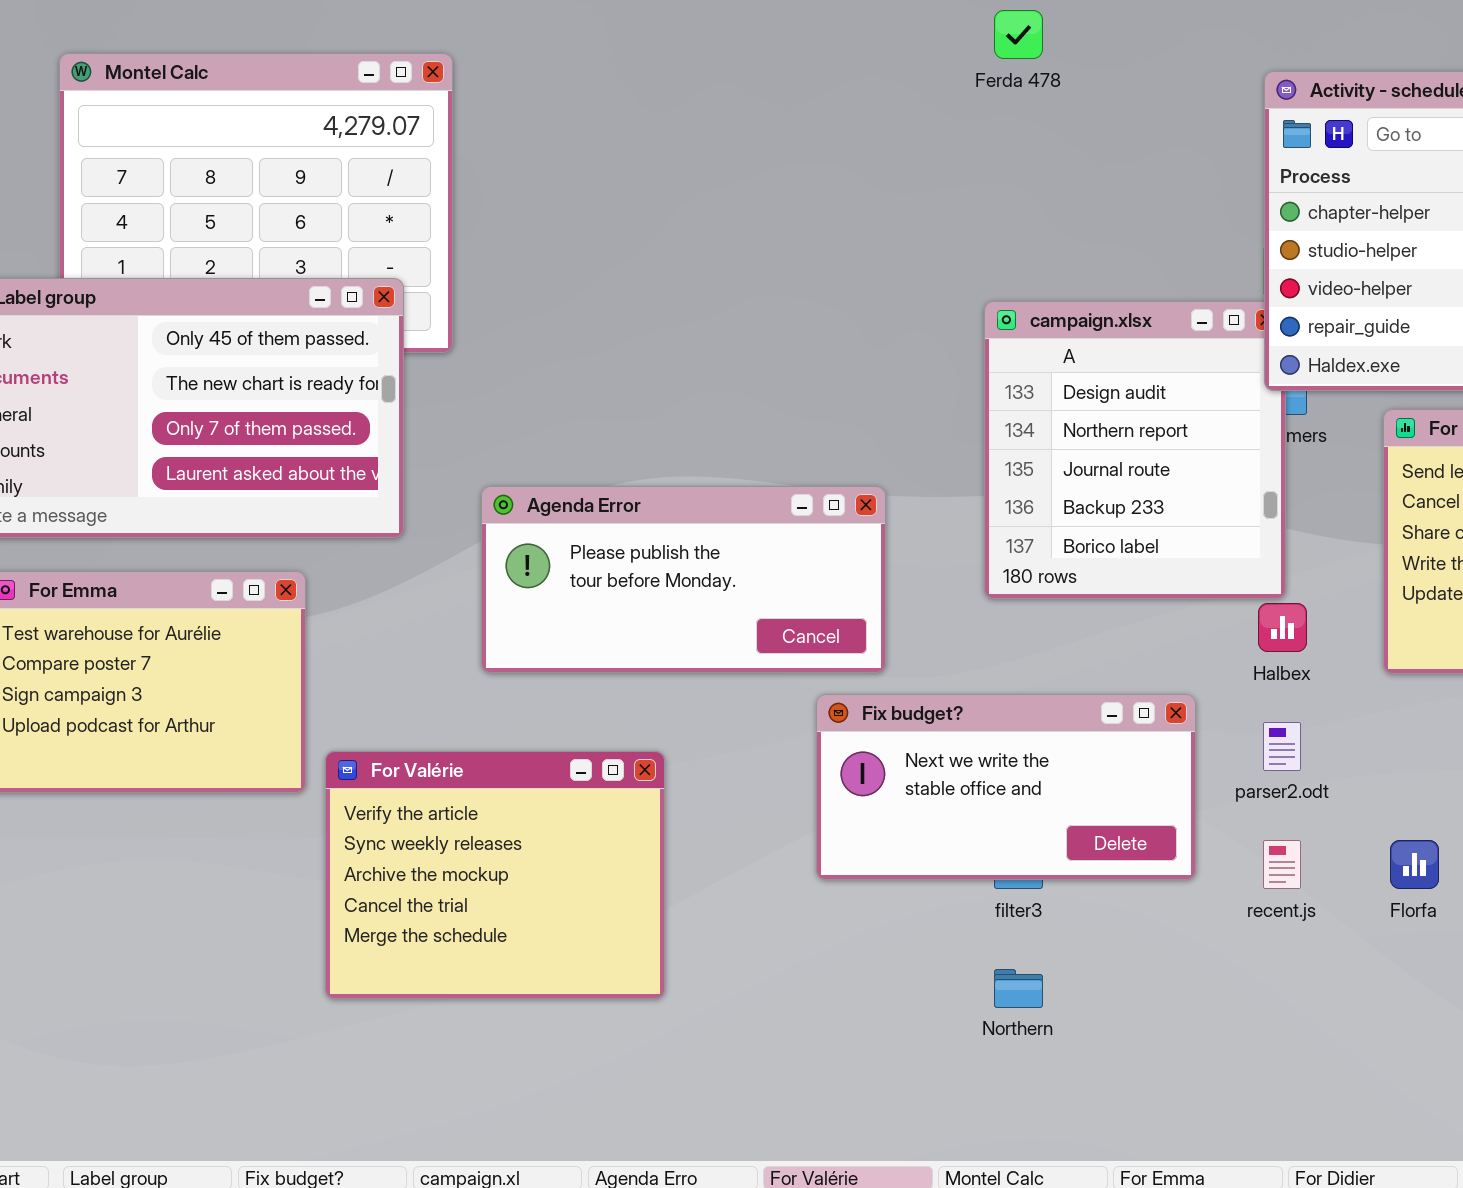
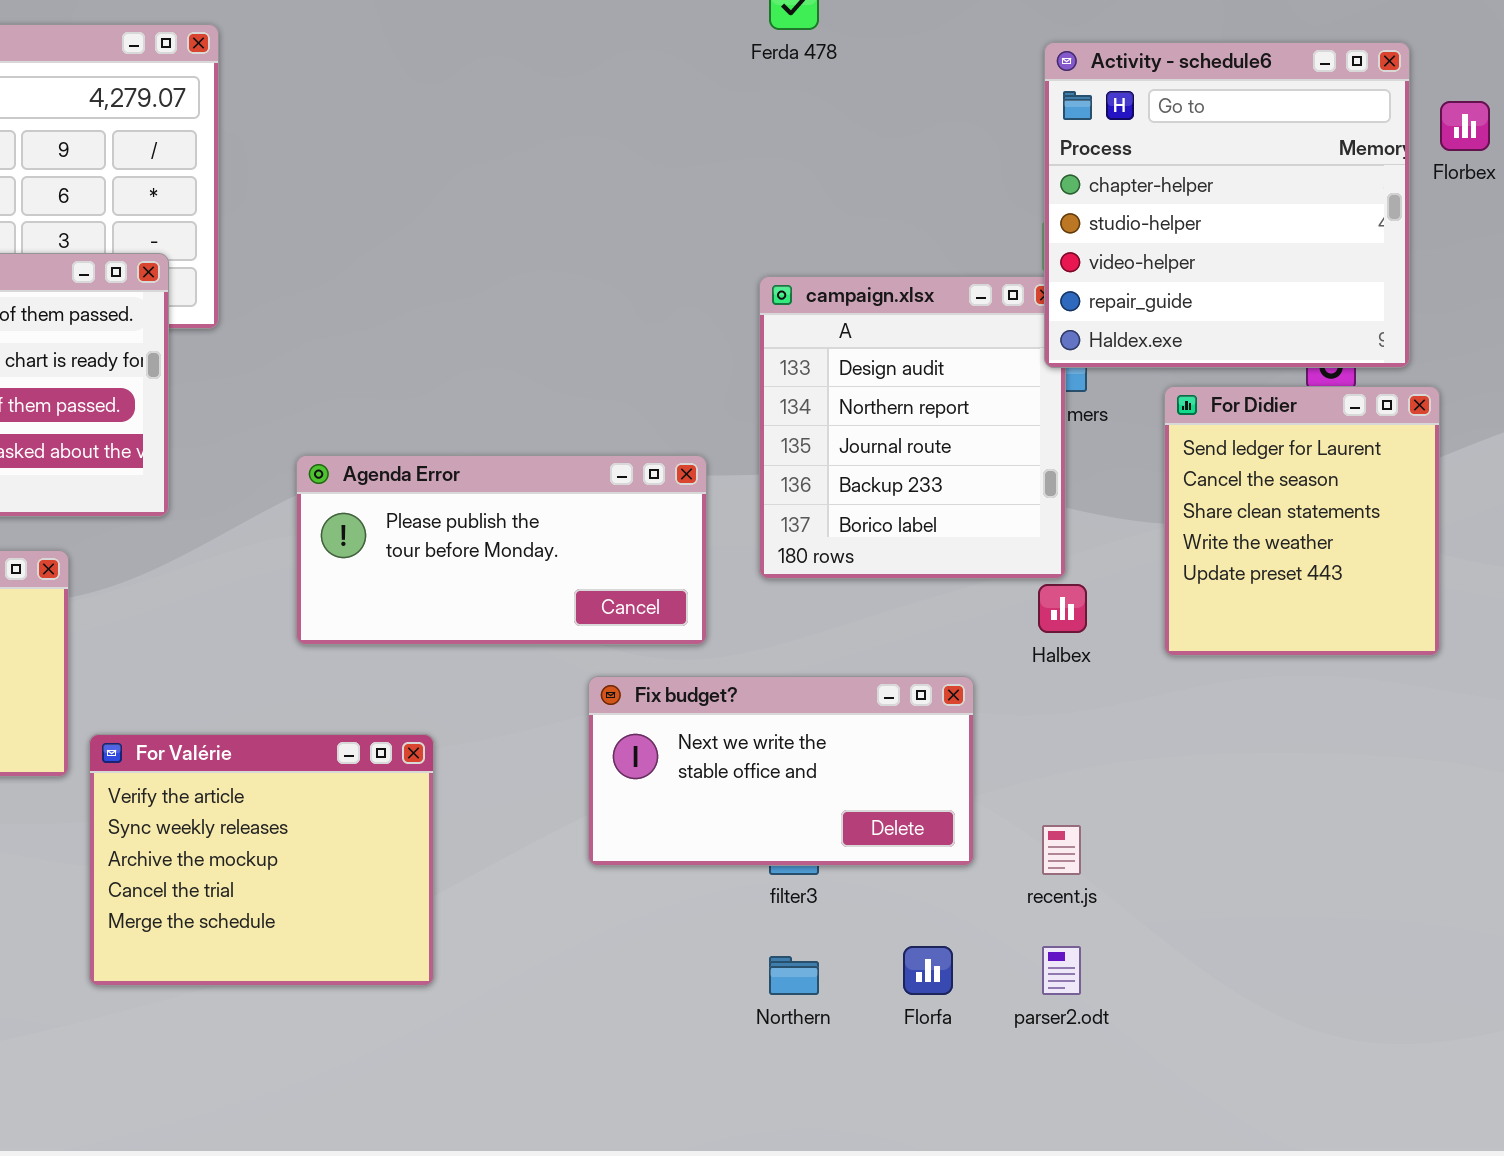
Agenda Error: [481,486,886,673] -> [296,455,707,645], moved
parser2.odt: [1263,722,1301,771] -> [1042,946,1081,995], moved
Florfa: [1390,840,1439,889] -> [903,946,953,995], moved

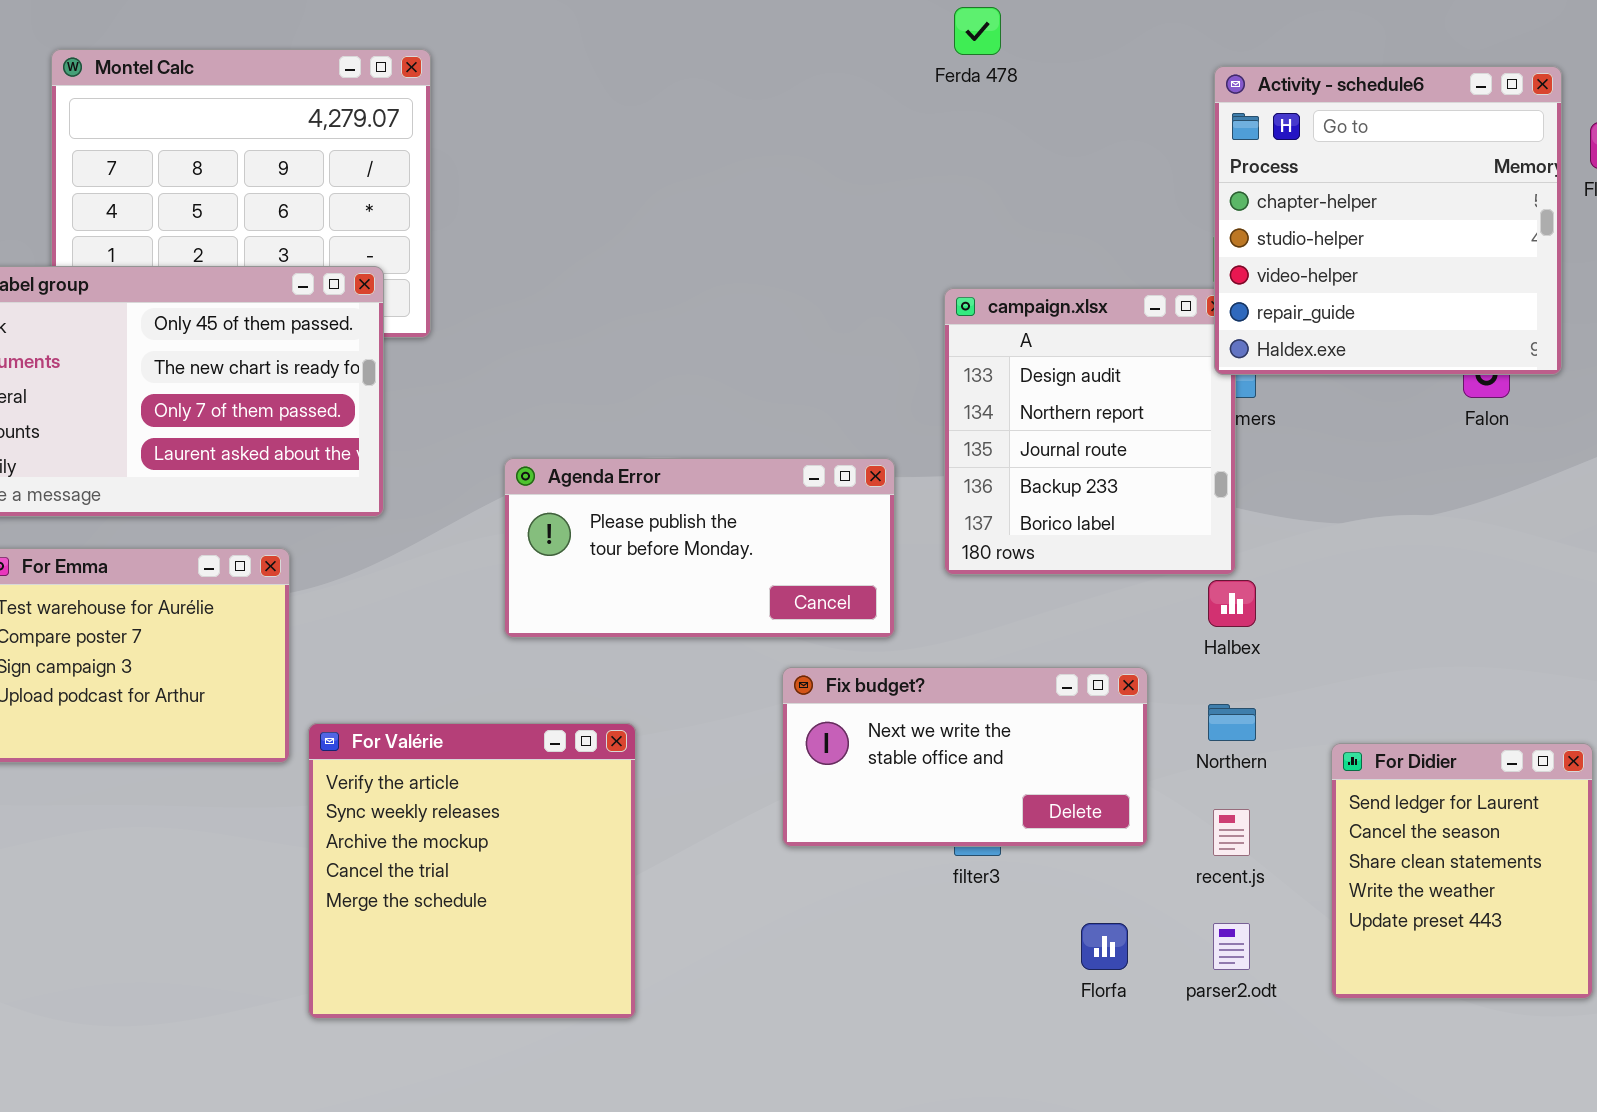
For Didier: [1164,386,1440,656] -> [1331,743,1593,999], moved
For Valérie: [89,734,434,986] -> [308,723,636,1019], resized
Northern: [769,956,819,995] -> [1208,704,1256,741], moved

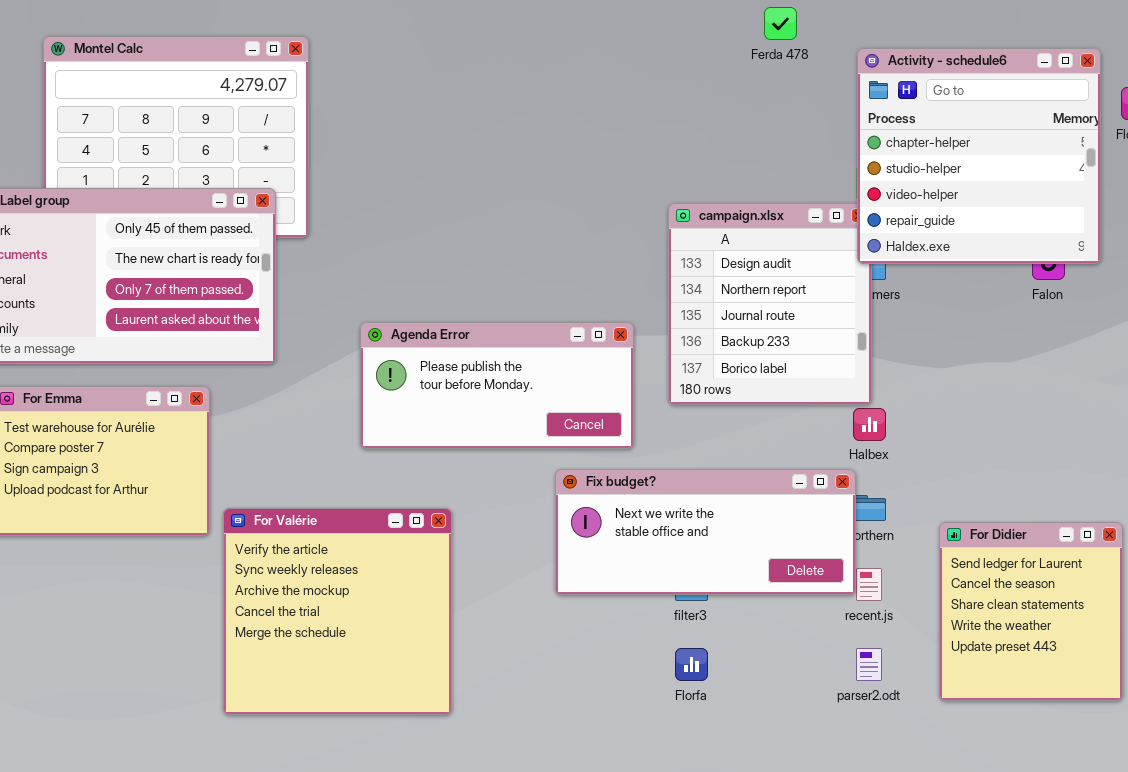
Ferda 478: [954,7,1001,55] -> [764,7,797,40], moved
Fix budget?: [782,667,1148,847] -> [555,469,856,595], resized
Florfa: [1081,923,1128,970] -> [675,648,708,681], moved

